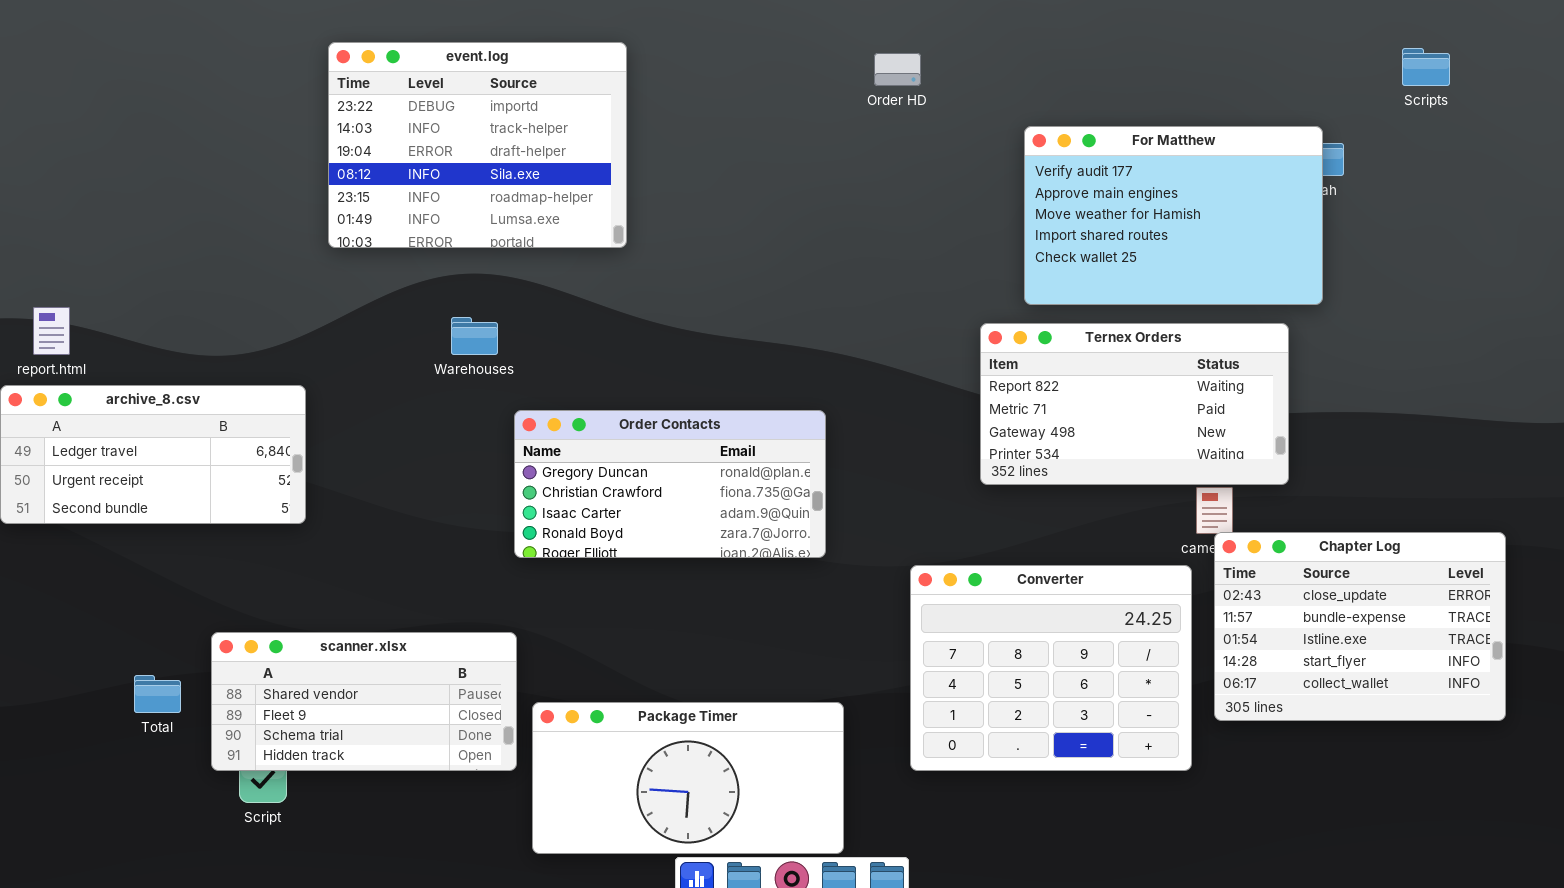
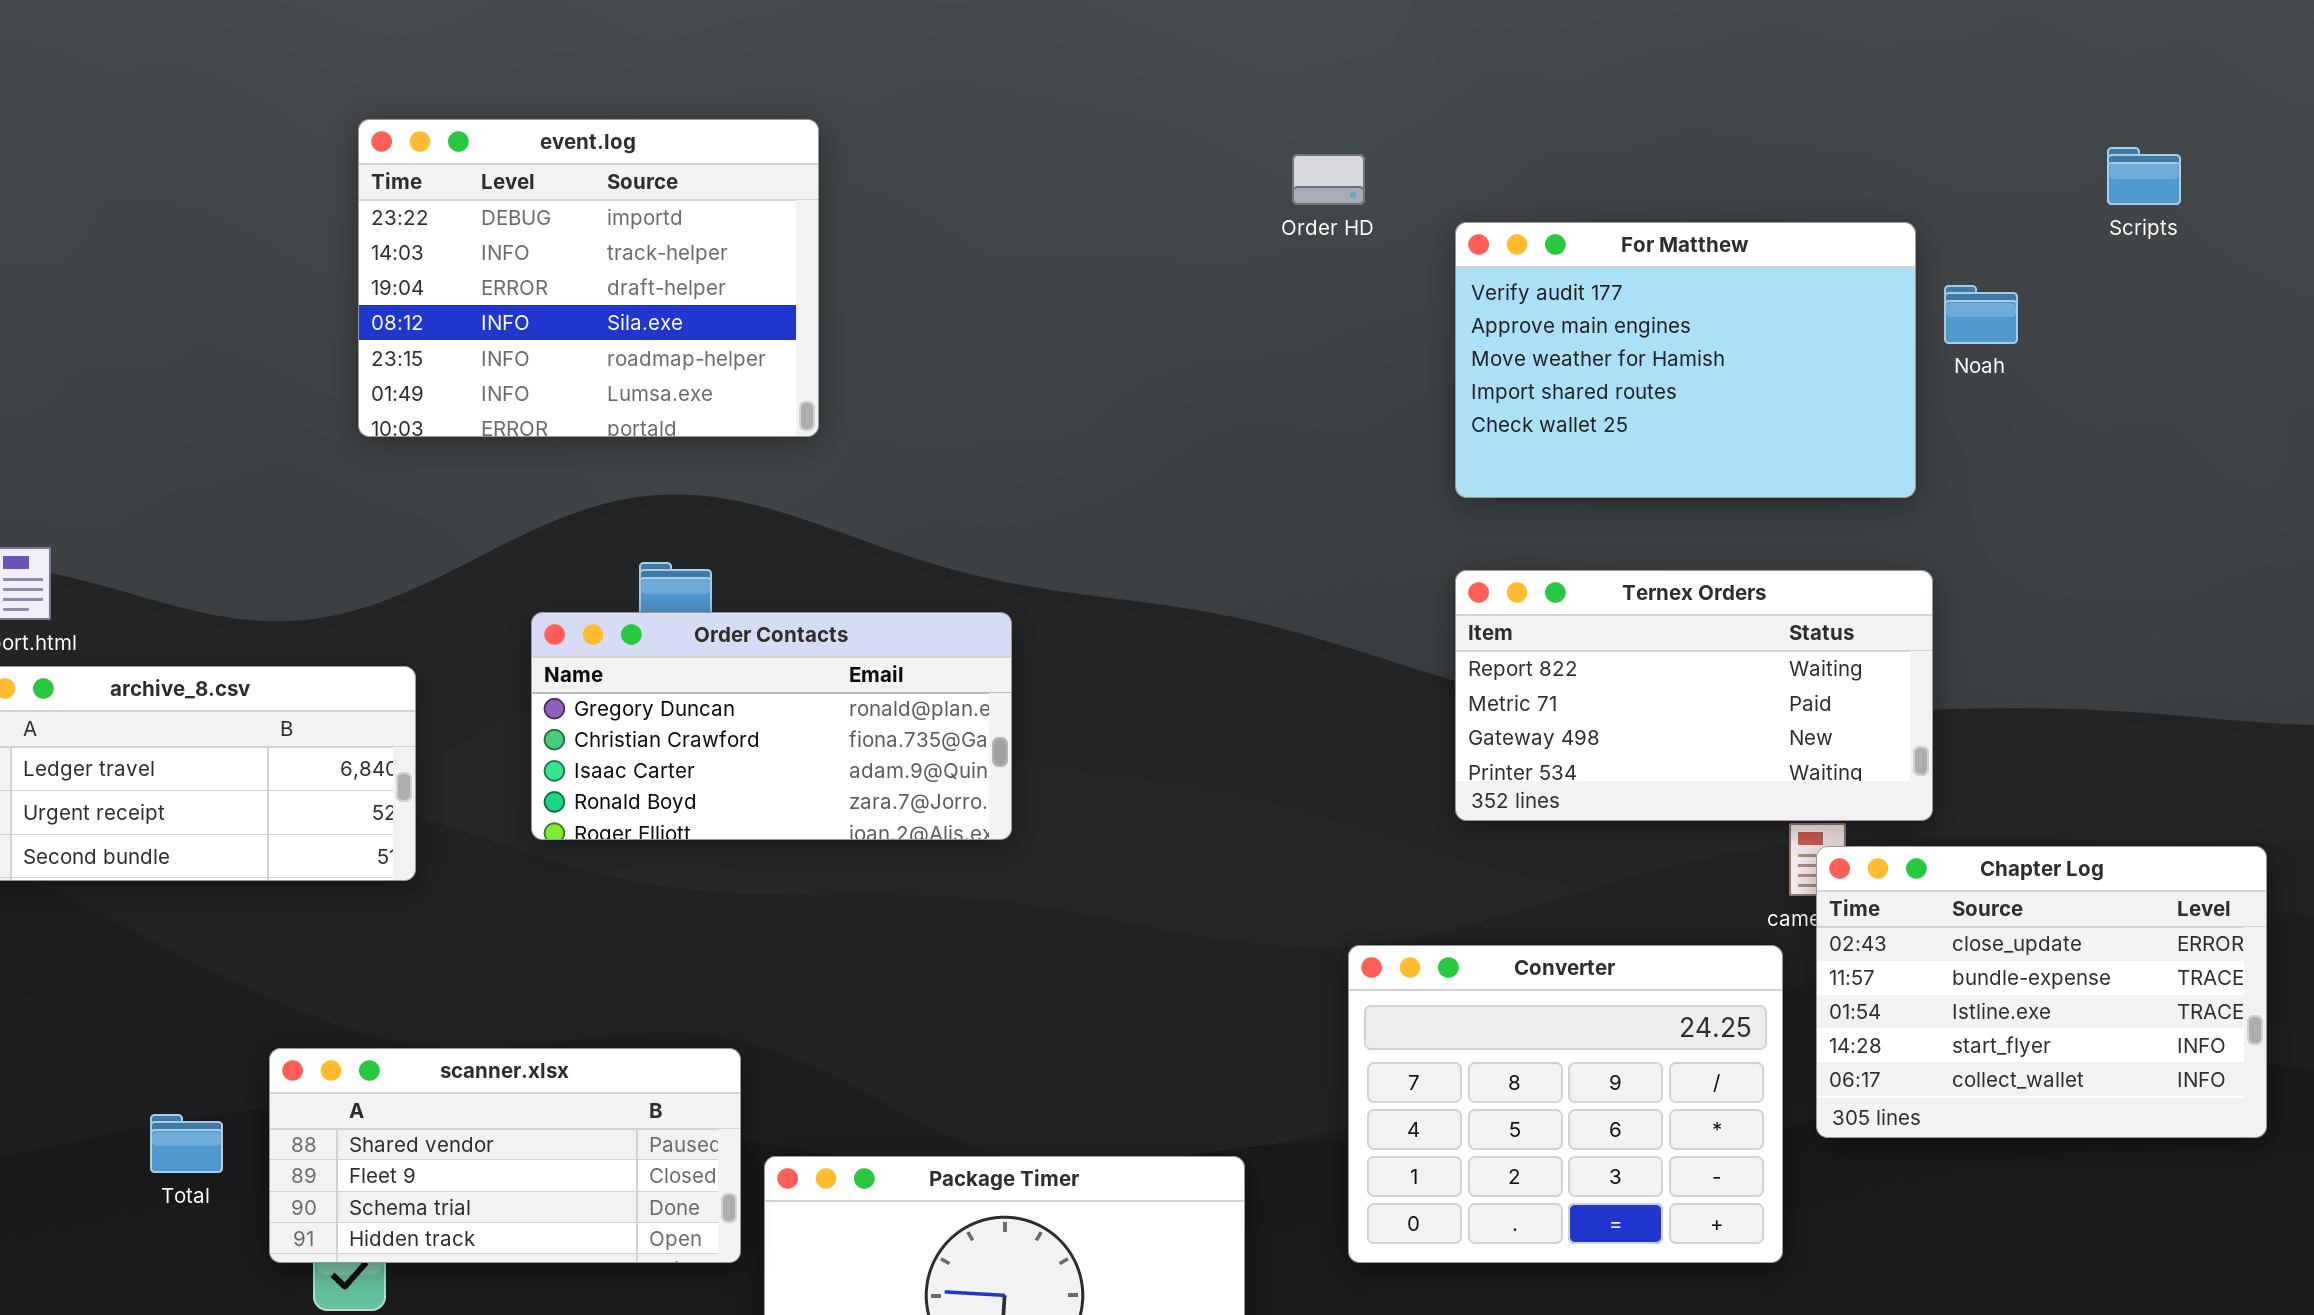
event.log: [328,42,627,248] -> [358,119,819,437], moved
For Matthew: [1024,126,1323,305] -> [1455,222,1916,498], moved
Order Contacts: [514,410,826,558] -> [531,612,1012,840], moved
Chapter Log: [1214,532,1506,721] -> [1816,846,2267,1138], moved

